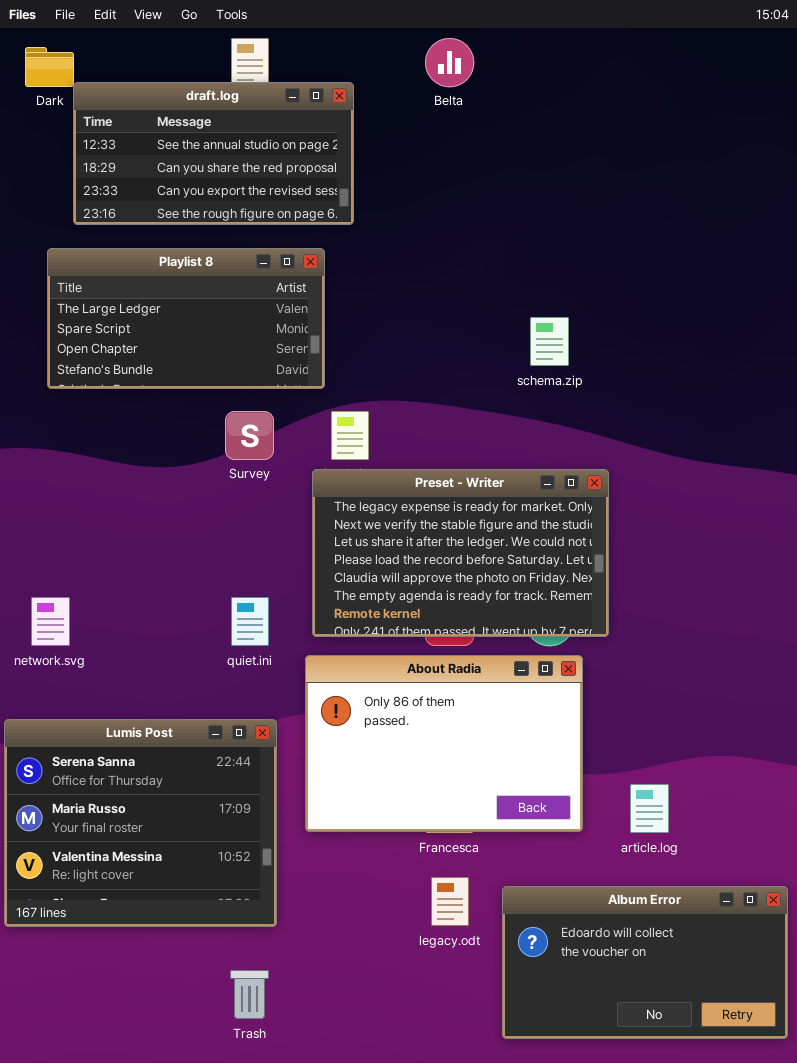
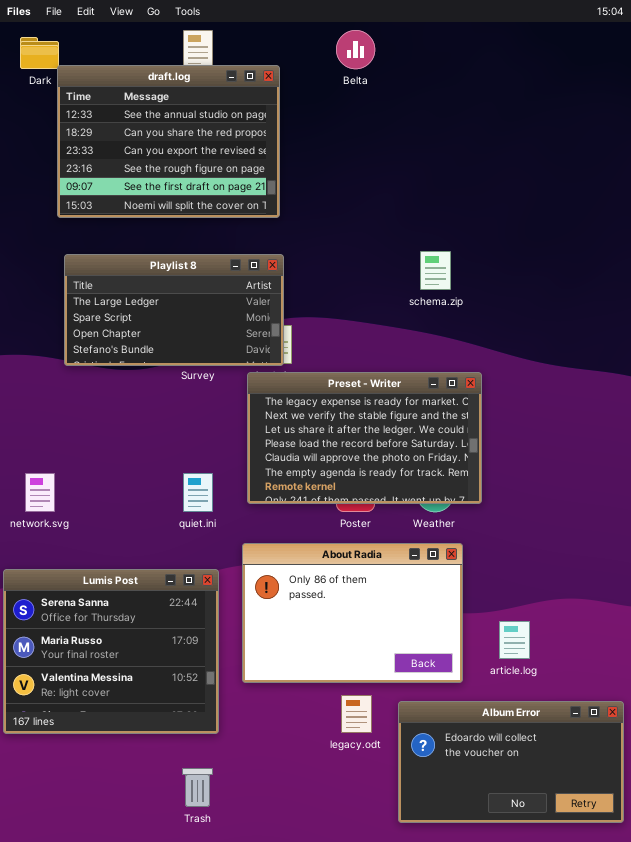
draft.log: [73,82,354,225] -> [57,65,280,218], resized
Playlist 8: [47,248,325,389] -> [64,254,284,366], moved
About Radia: [305,655,583,832] -> [242,543,463,683], moved

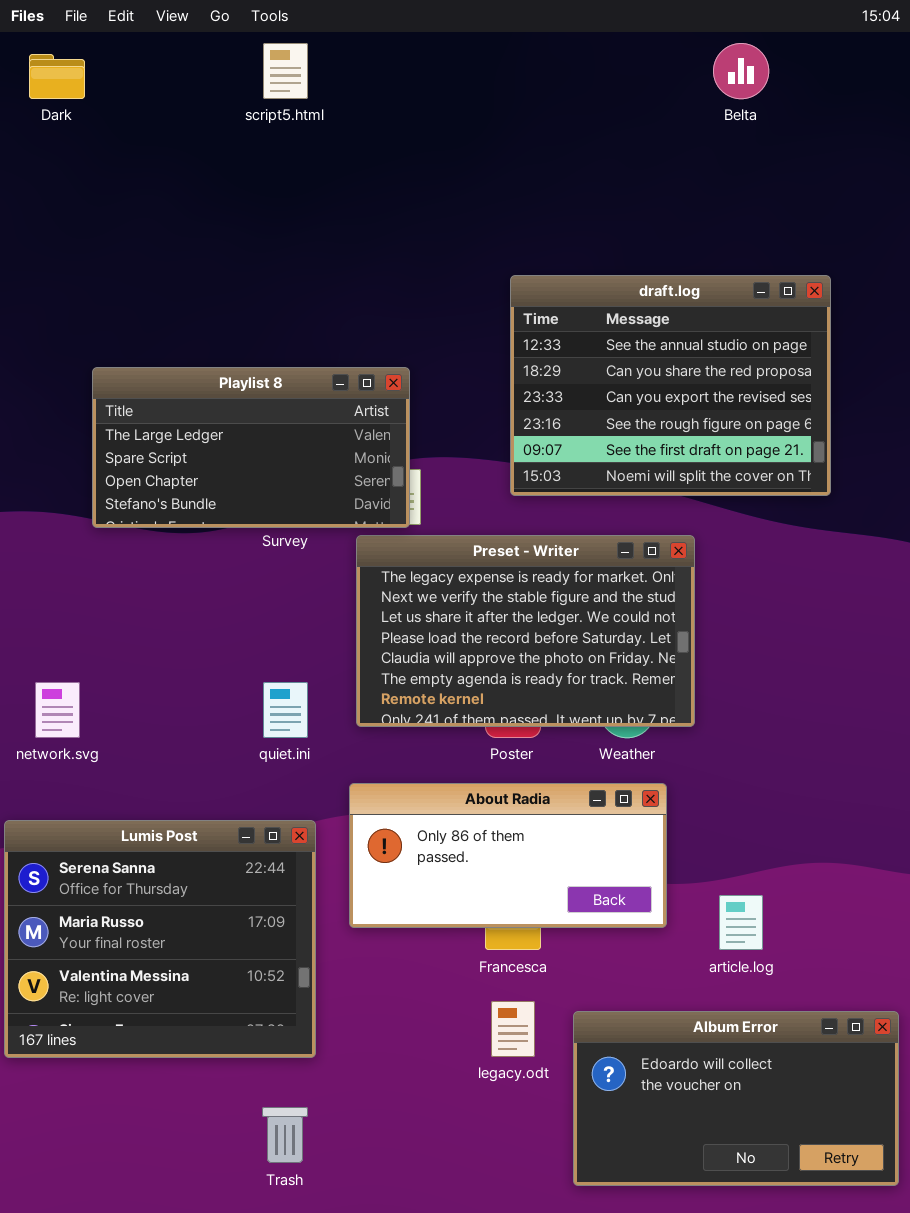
Belta: [336,30,375,69] -> [713,43,769,99], moved
draft.log: [57,65,280,218] -> [510,275,831,496], moved
About Radia: [242,543,463,683] -> [349,783,667,928], resized

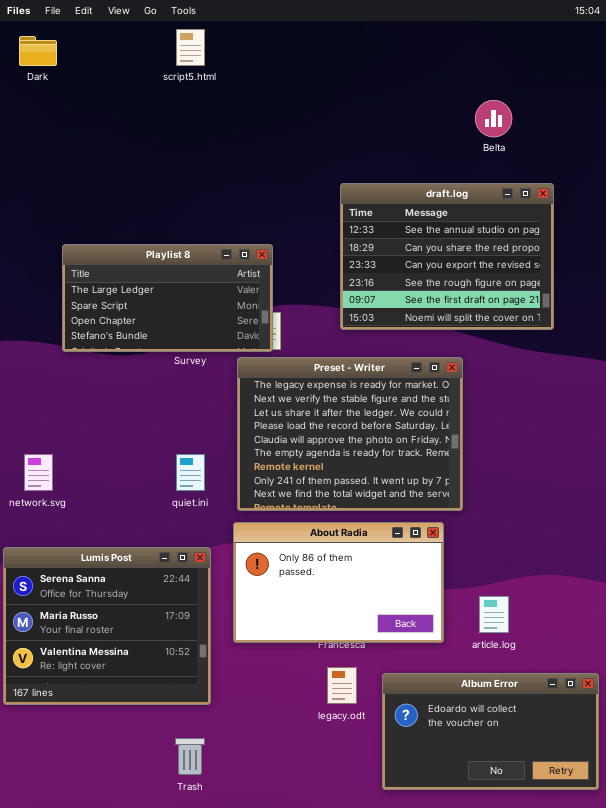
Belta: [713,43,769,99] -> [475,100,512,137], moved
Preset - Writer: [356,535,695,727] -> [237,357,463,511], resized
About Radia: [349,783,667,928] -> [233,522,444,643], resized

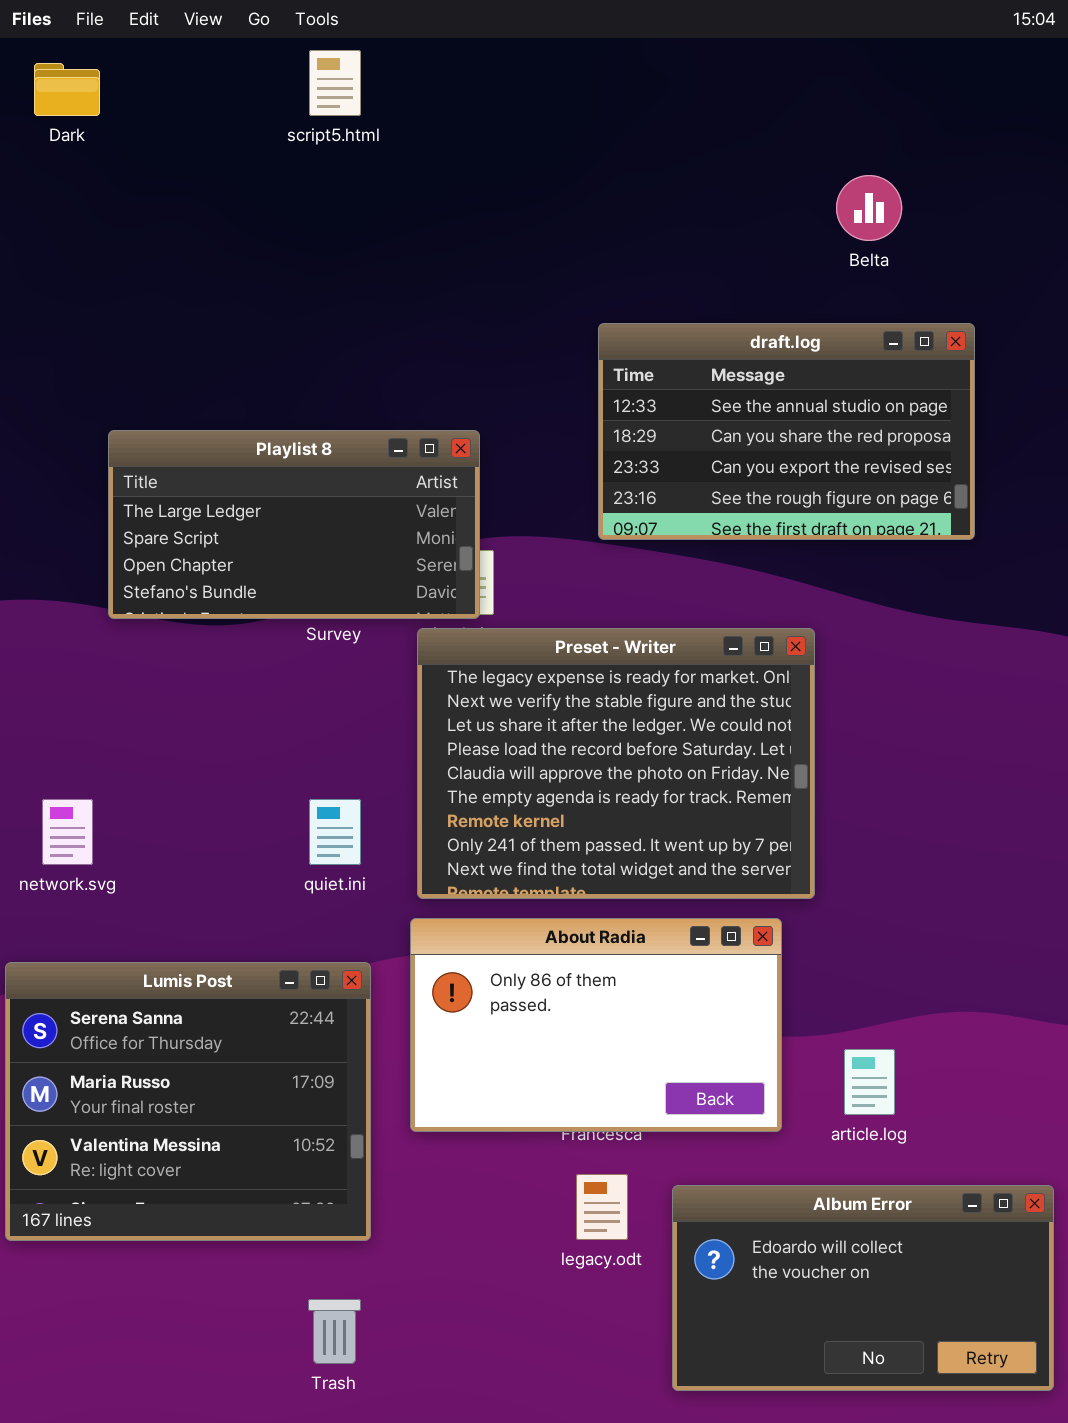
draft.log: [340,183,554,330] -> [598,323,975,540], resized

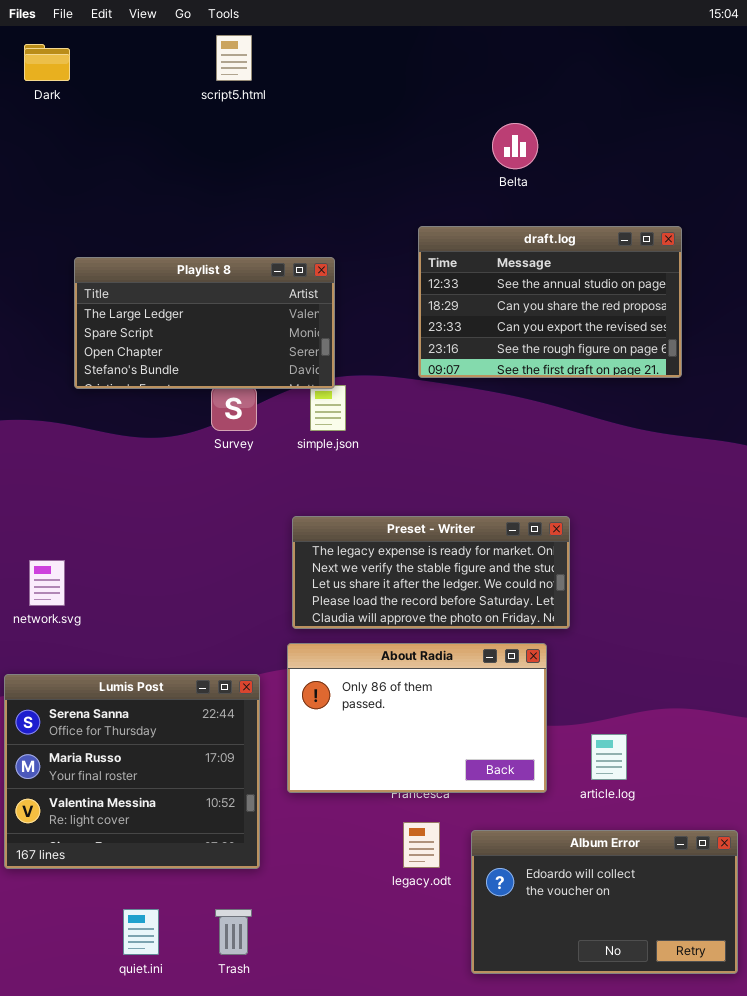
Belta: [836,175,902,241] -> [492,123,538,169], moved
Playlist 8: [108,430,480,619] -> [74,257,335,389], moved
Preset - Writer: [417,628,815,899] -> [292,516,570,629], resized
quiet.ini: [309,799,361,865] -> [123,909,159,955], moved

